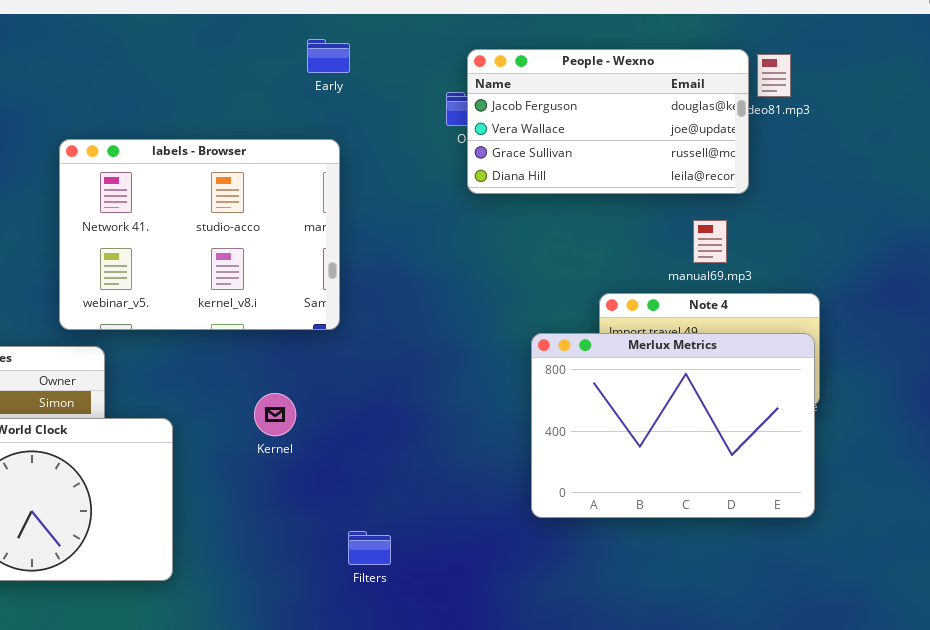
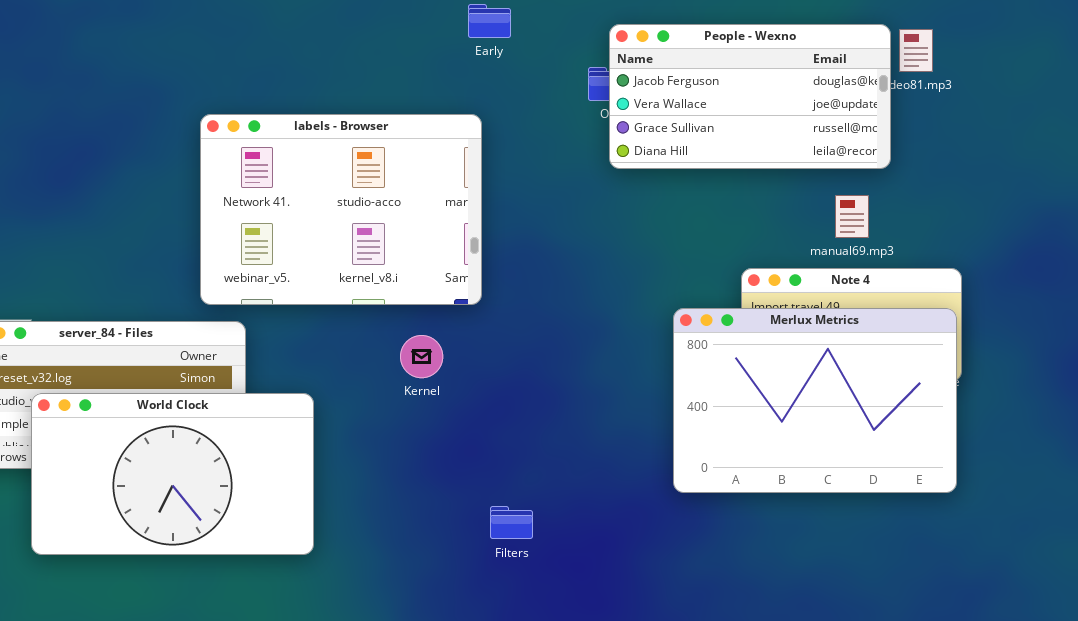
Early: [307,39,350,73] -> [468,4,511,38], moved
Kernel: [254,393,296,436] -> [400,335,443,378], moved

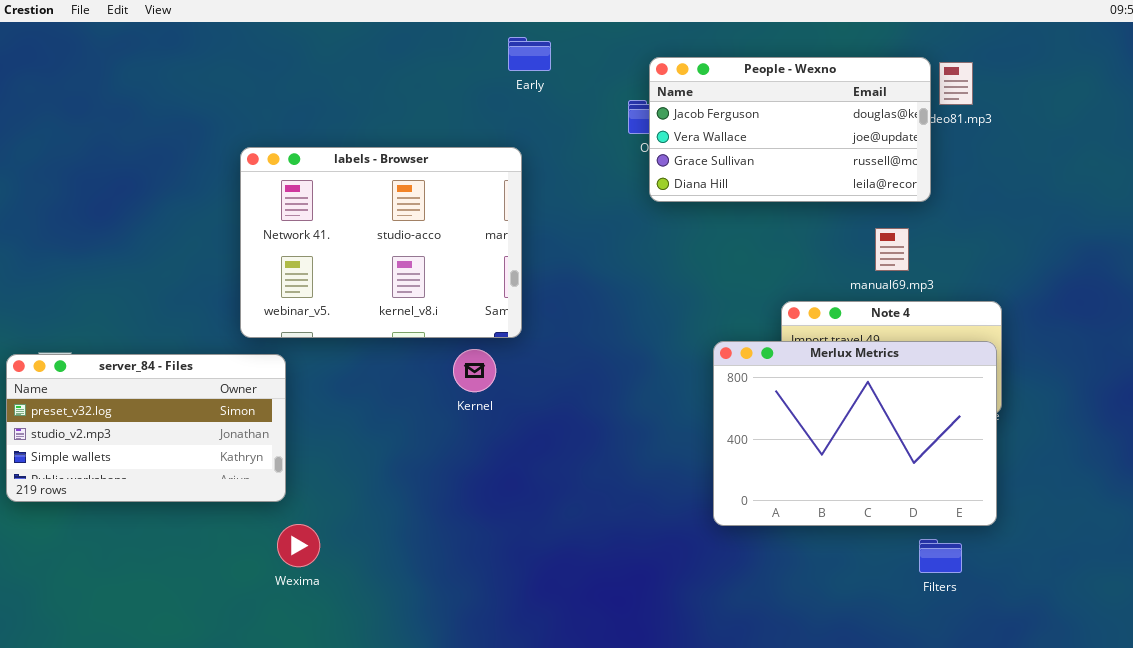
Kernel: [400,335,443,378] -> [453,349,496,392], moved
World Clock: [31,393,314,555] -> none, closed
Filters: [490,506,533,539] -> [919,539,962,573], moved

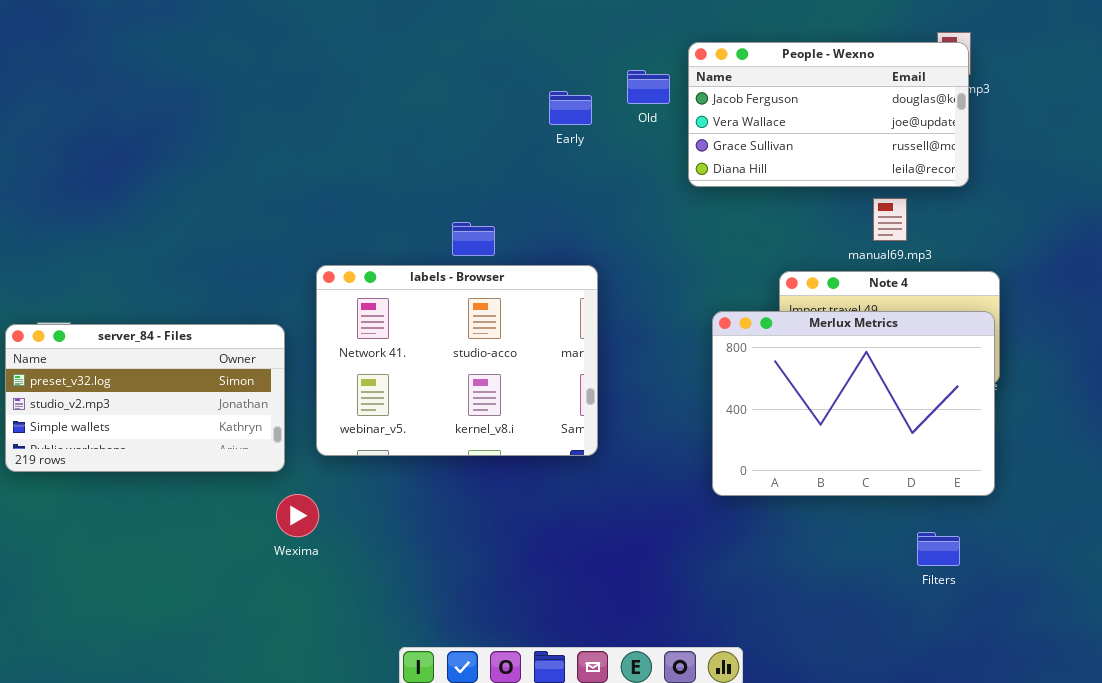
Early: [508,37,551,71] -> [549,91,592,125], moved
People - Wexno: [649,57,931,202] -> [688,42,969,187], moved
labels - Browser: [240,147,522,338] -> [316,265,598,456], moved
Filters: [919,539,962,573] -> [917,532,960,566], moved

